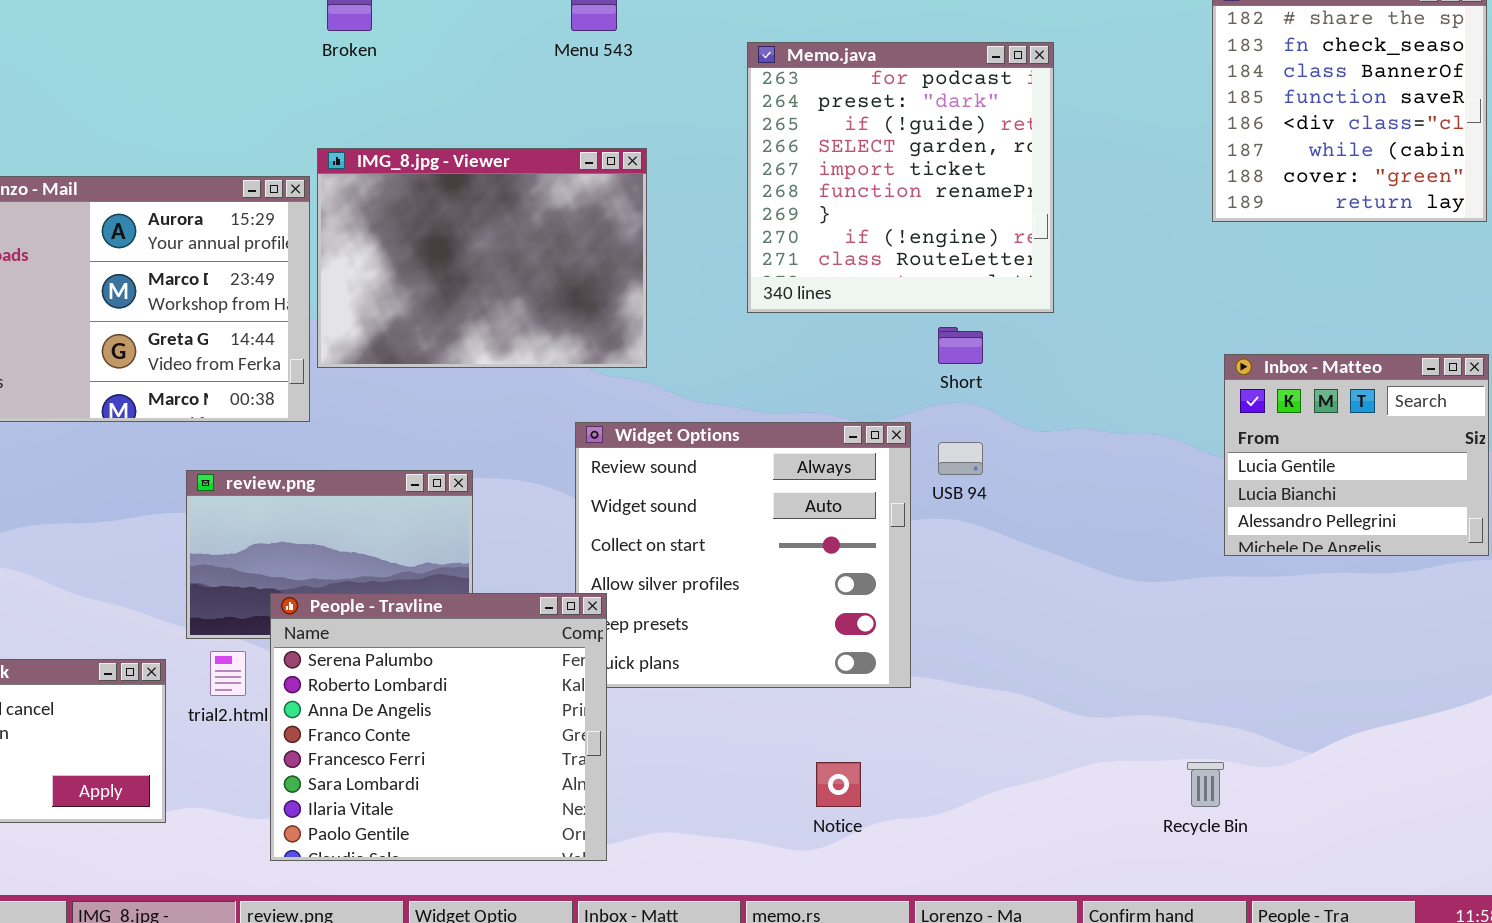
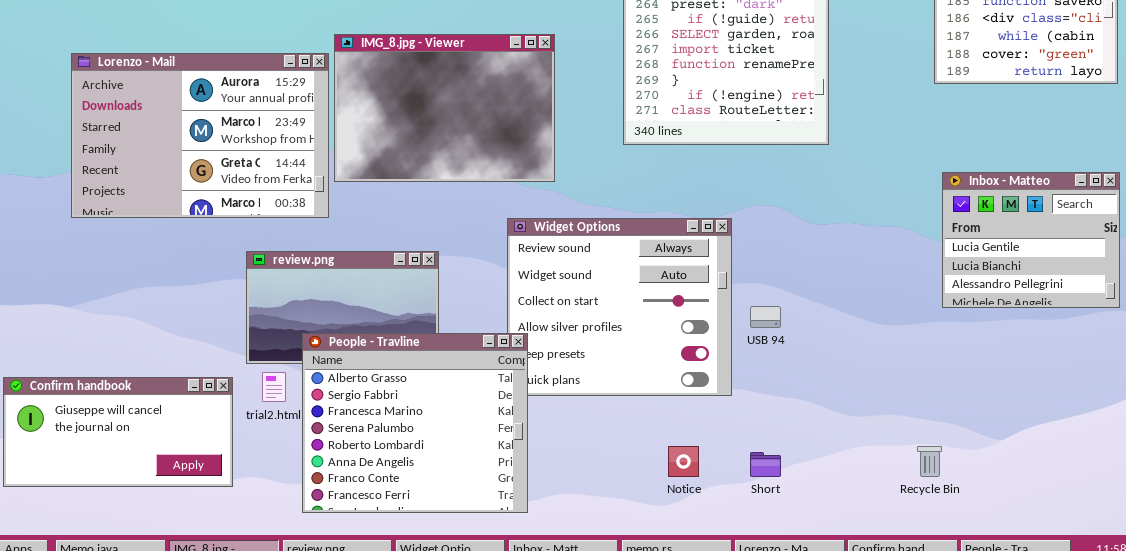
Short: [938,327,983,364] -> [750,452,781,477], moved
USB 94: [938,442,983,475] -> [750,306,781,328], moved
People - Travline: [270,593,607,861] -> [302,333,528,513], scrolled up 3 rows

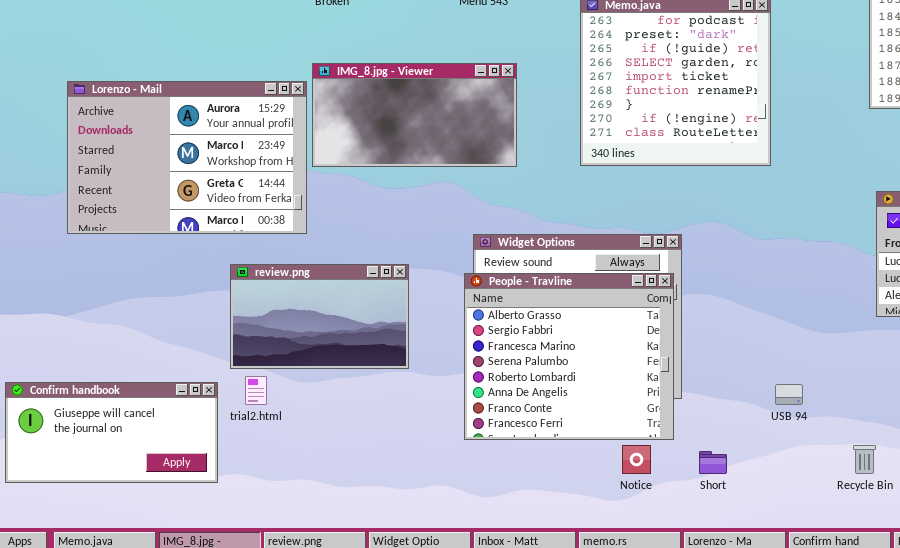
IMG_8.jpg - Viewer: [334,34,555,182] -> [312,63,517,167], resized
USB 94: [750,306,781,328] -> [775,384,803,405], moved
People - Travline: [302,333,528,513] -> [464,273,674,440], moved

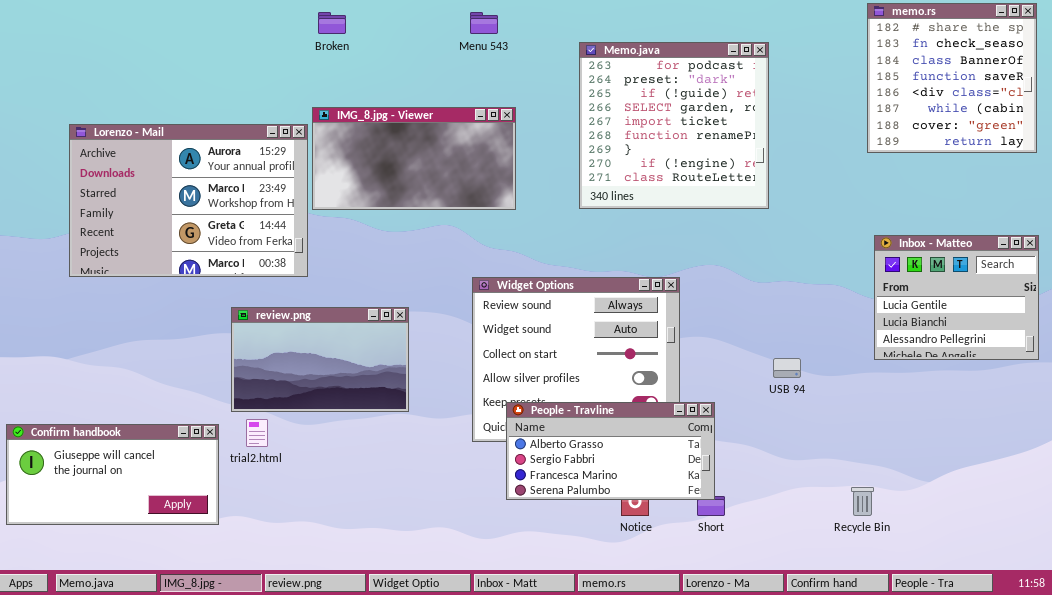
People - Travline: [464,273,674,440] -> [506,402,715,500], moved, resized
USB 94: [775,384,803,405] -> [773,358,801,378], moved

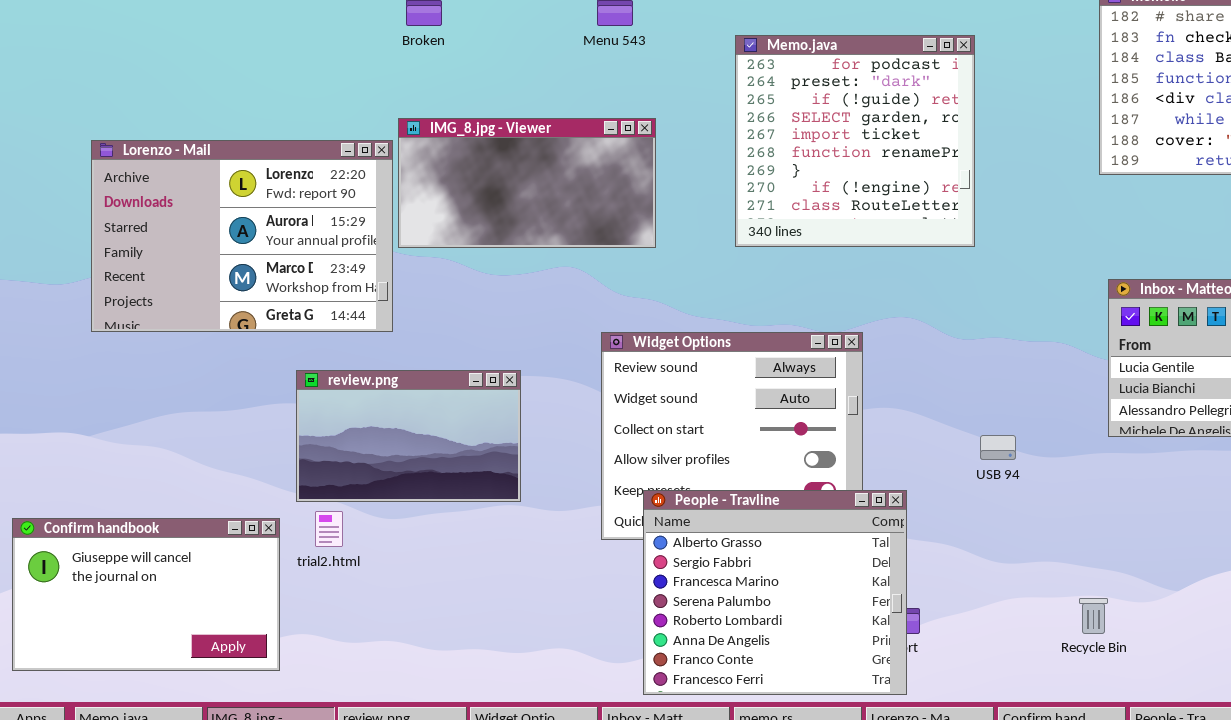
Lorenzo - Mail: [69,124,308,277] -> [91,140,393,332], scrolled up 1 row
People - Travline: [506,402,715,500] -> [643,490,907,695], resized
Confirm handbook: [6,424,219,525] -> [12,518,280,671], resized

